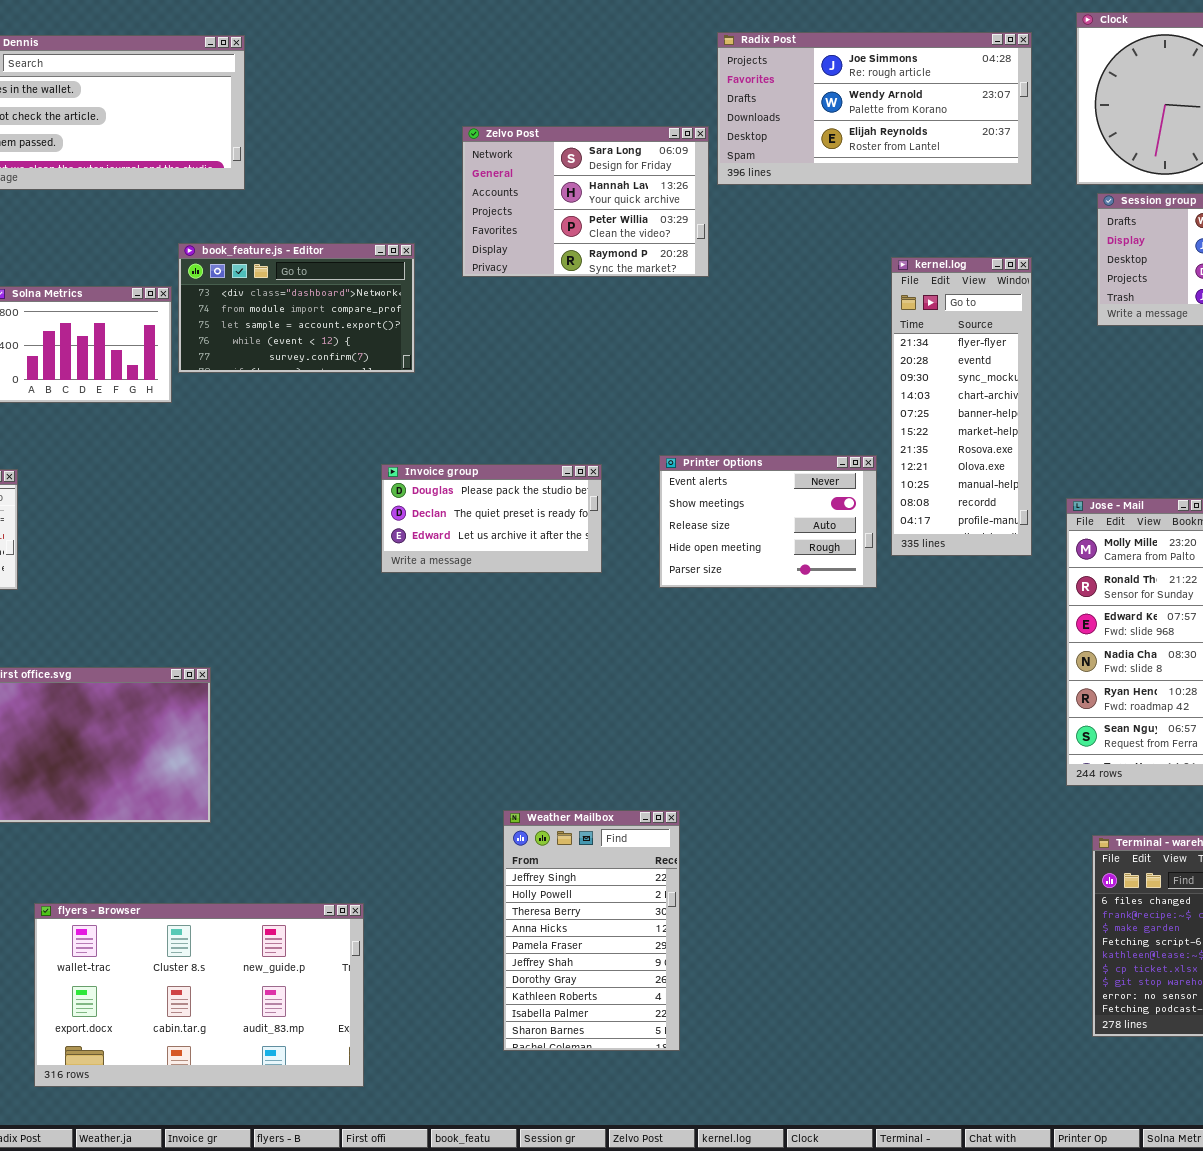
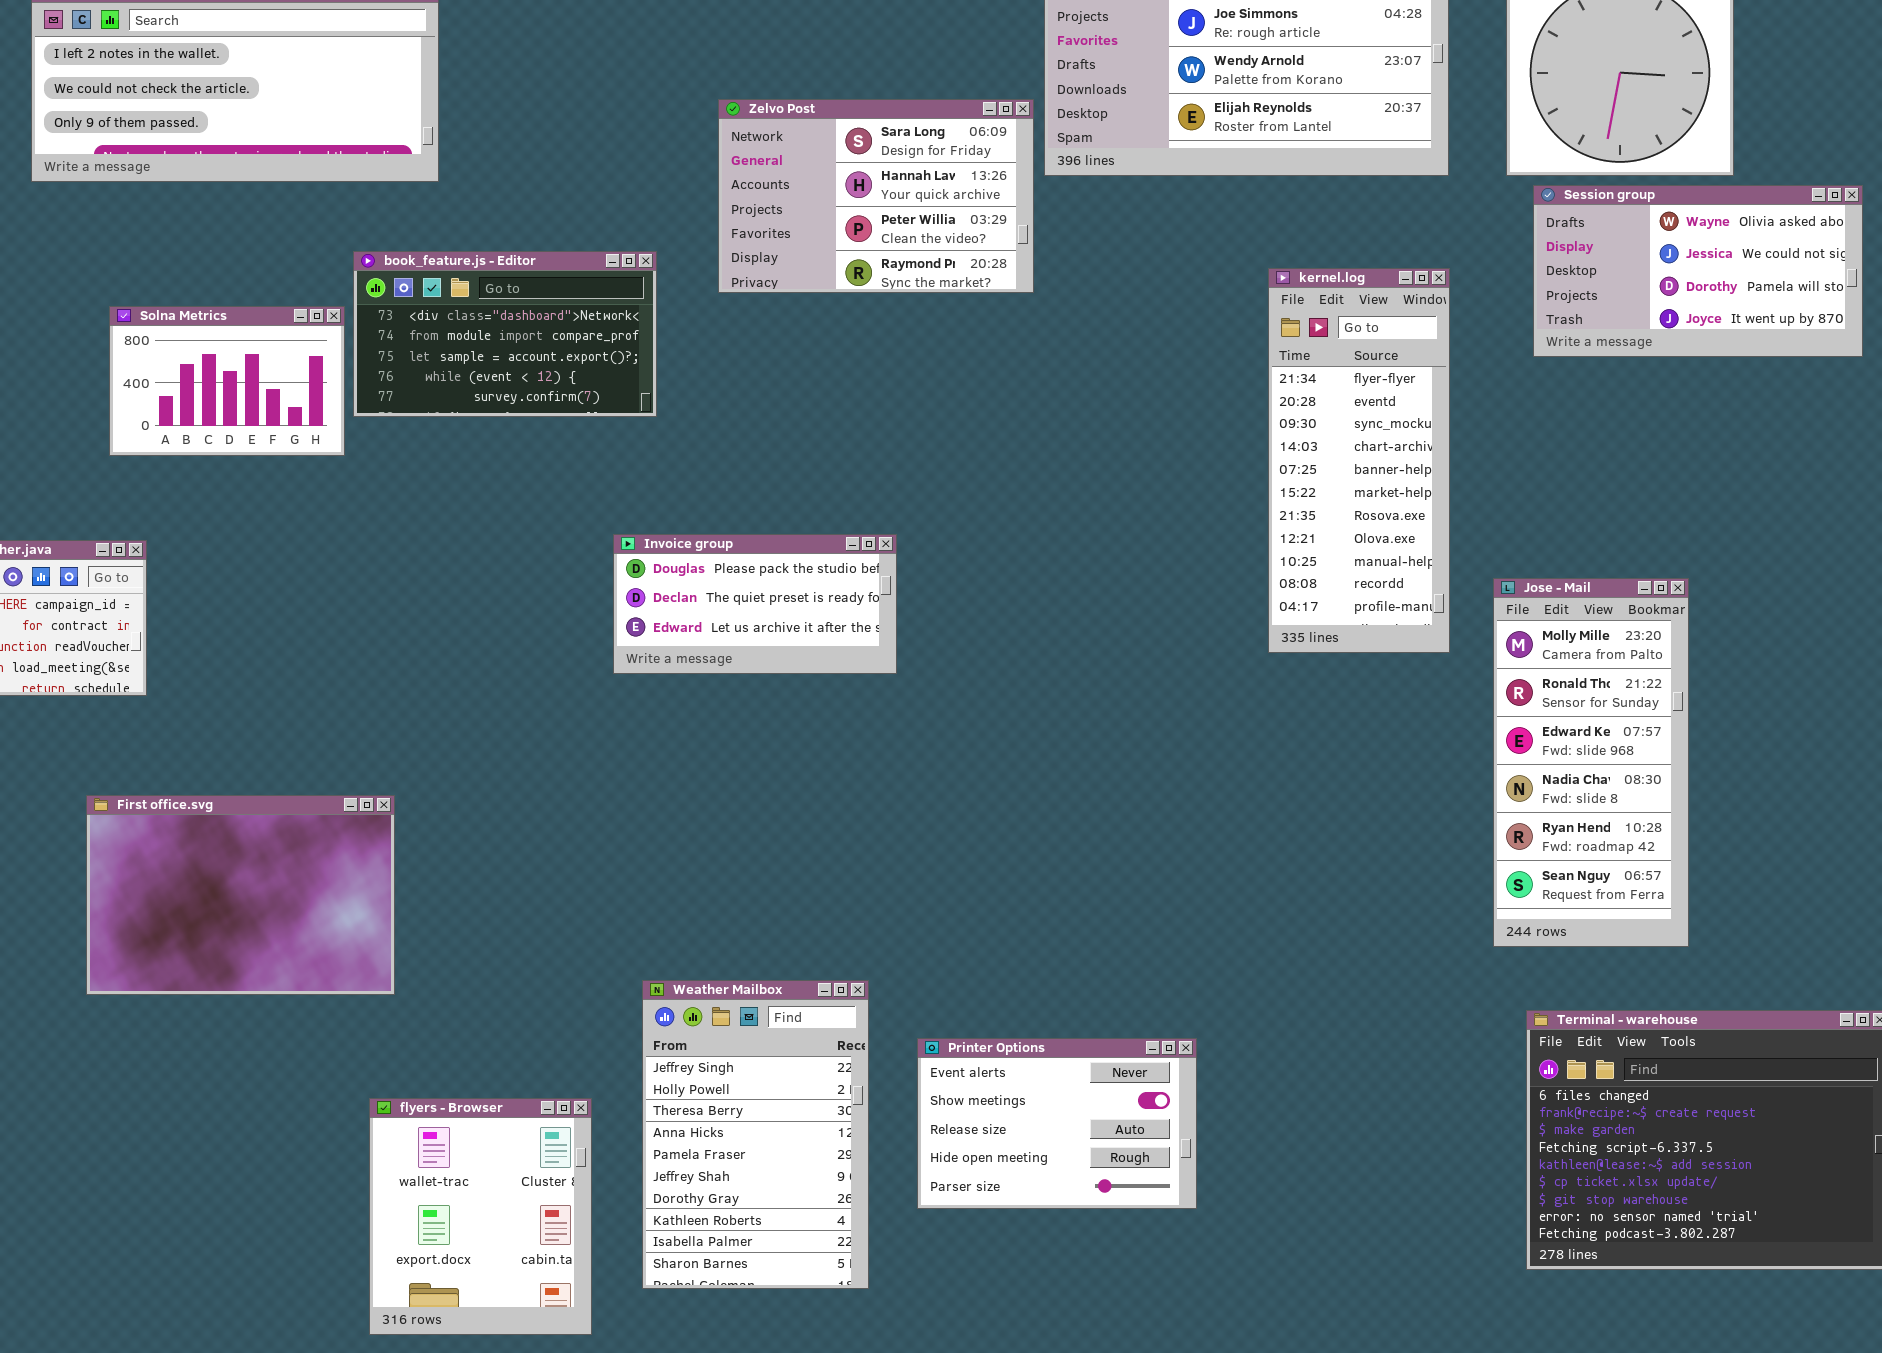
Printer Options: [659,455,877,588] -> [917,1038,1197,1209], moved
Weather Mailbox: [503,810,680,1051] -> [642,980,869,1289], moved
flyers - Browser: [34,903,364,1087] -> [369,1098,592,1335], resized

